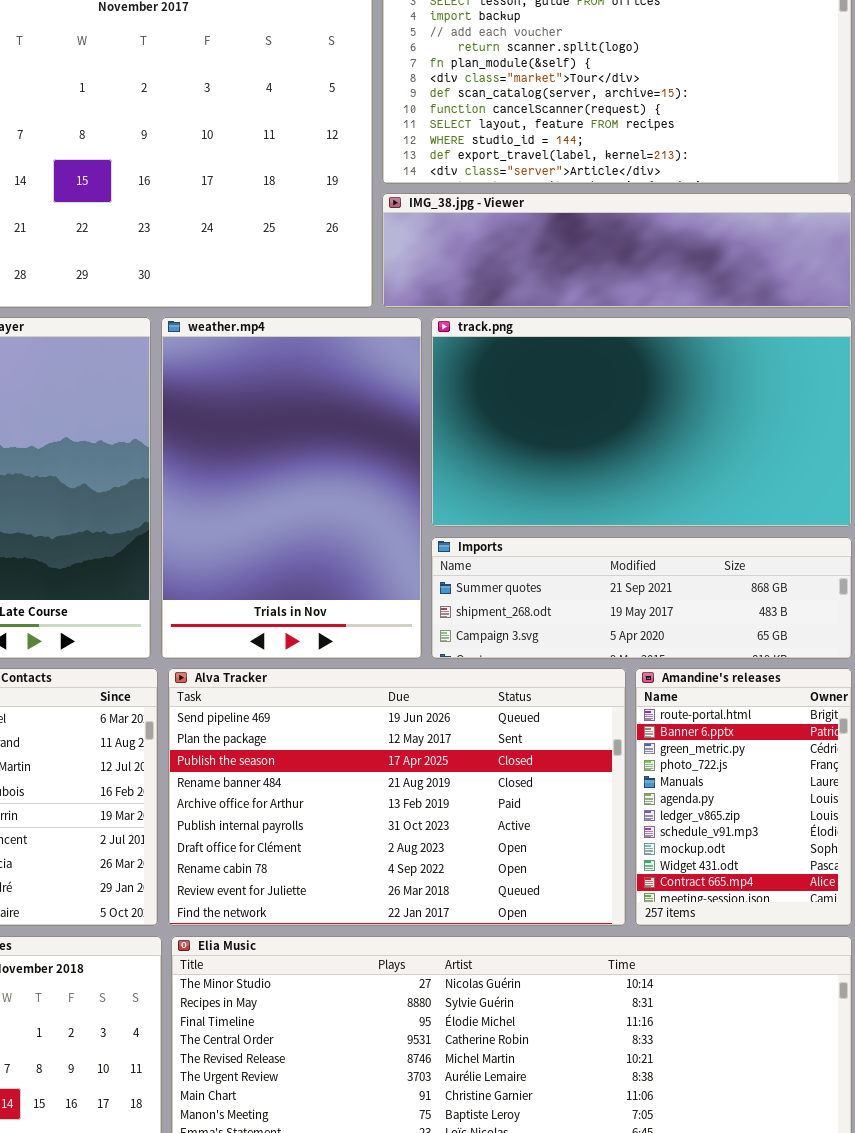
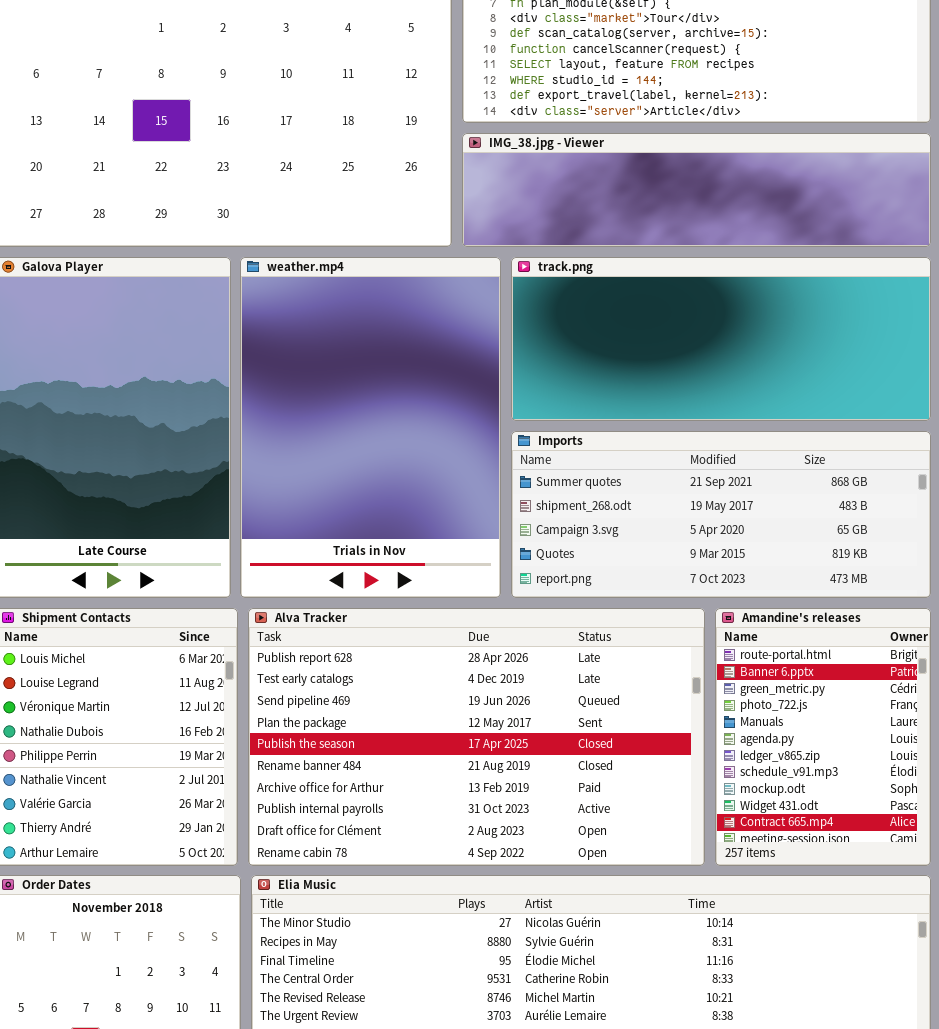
track.png: [431,317,852,527] -> [511,257,931,421], resized
Imports: [431,537,852,659] -> [511,431,931,598], resized
Alva Tracker: [168,668,626,926] -> [248,608,705,866], scrolled up 2 rows

